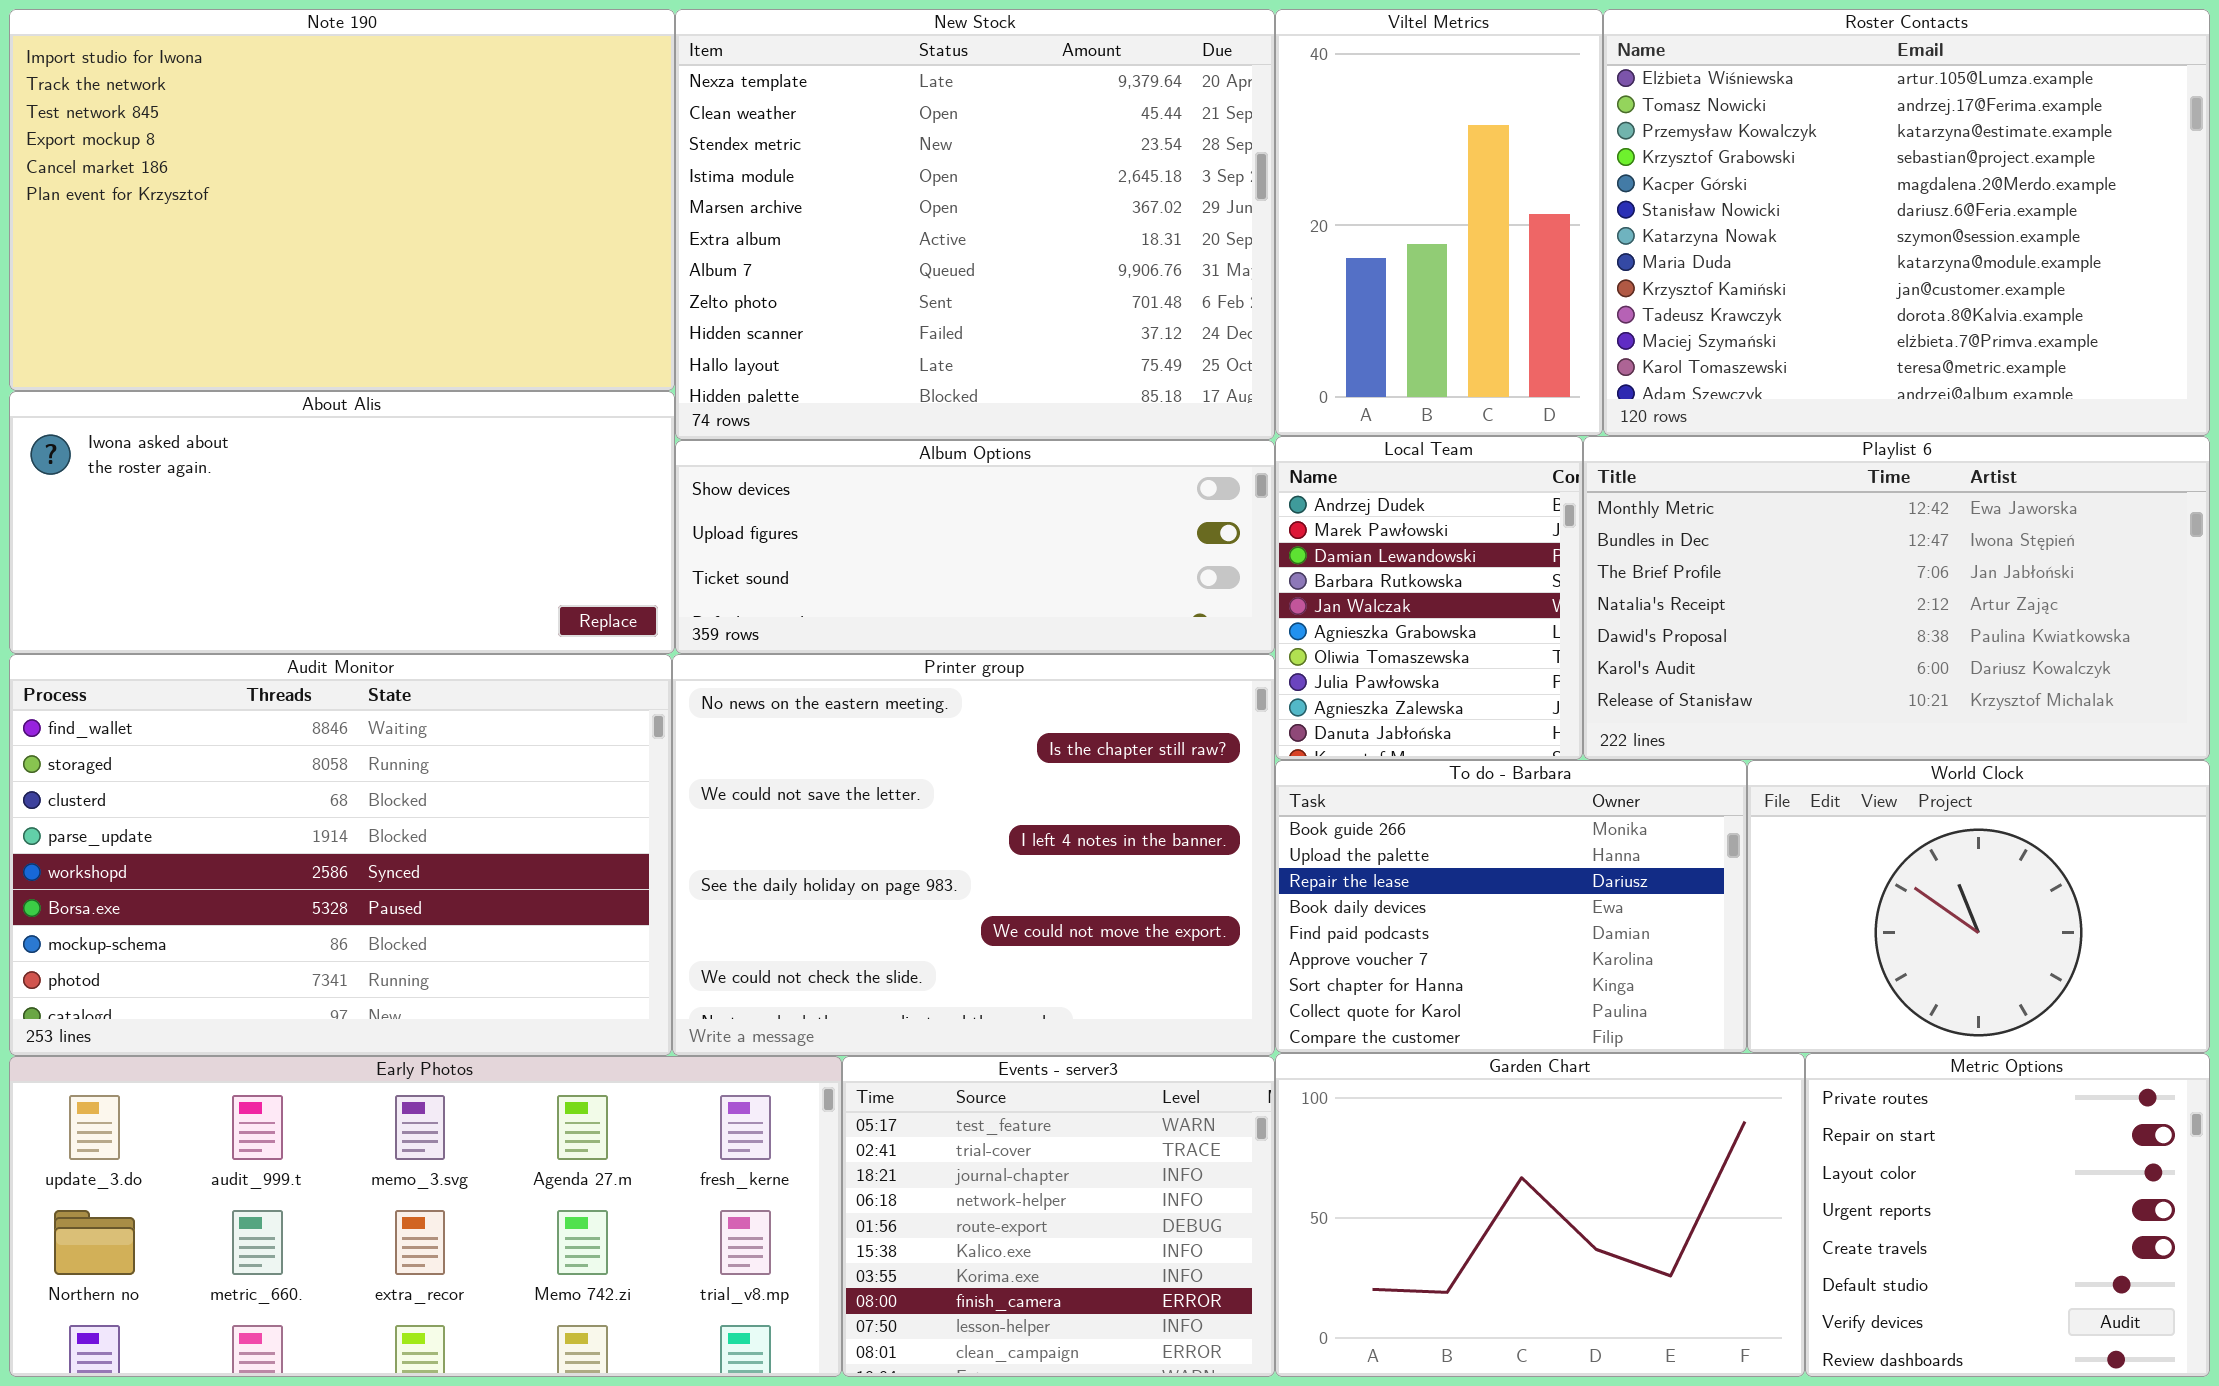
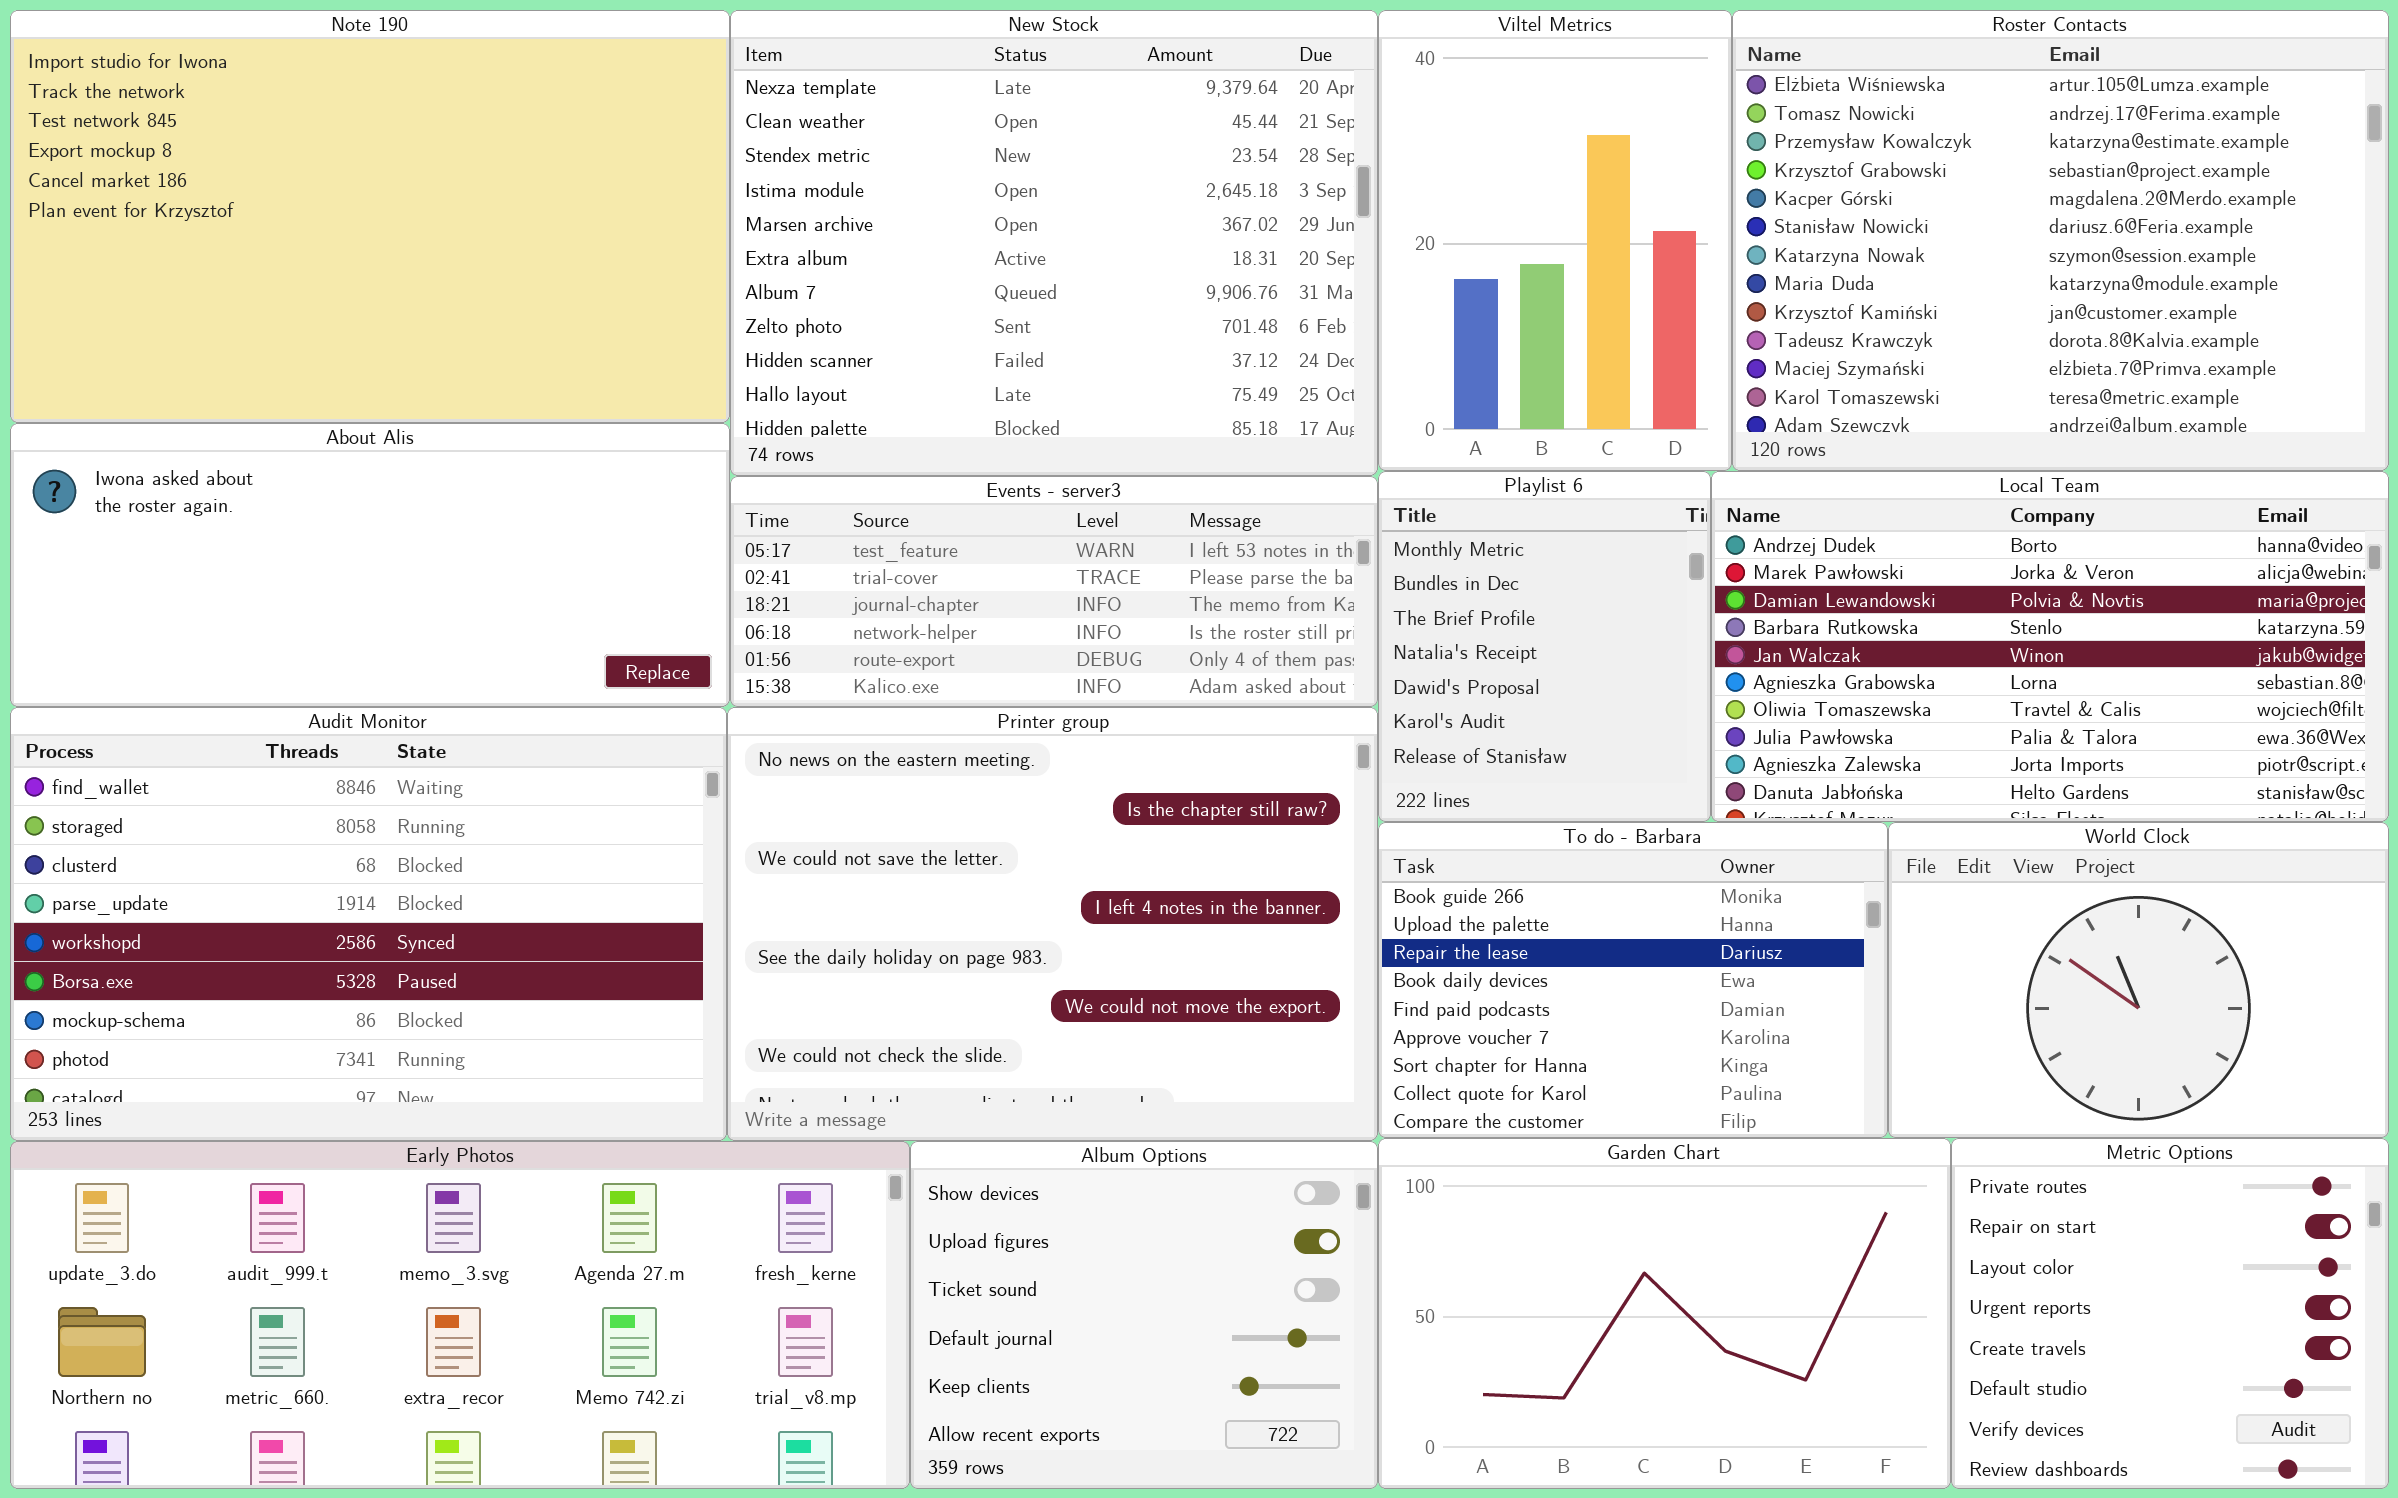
Local Team: [1275,436,1583,760] -> [1711,471,2389,822], moved, resized
Playlist 6: [1583,436,2210,760] -> [1378,471,1711,822], moved, resized
Album Options: [675,440,1275,654] -> [910,1141,1378,1489], moved, resized
Events - server3: [842,1056,1275,1377] -> [730,476,1378,707], moved, resized

